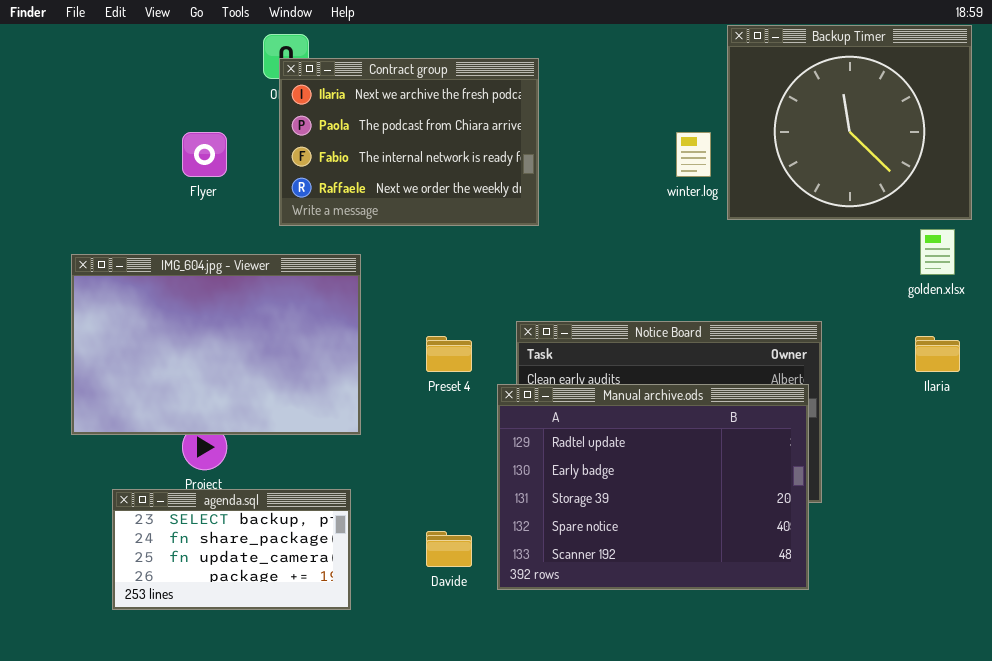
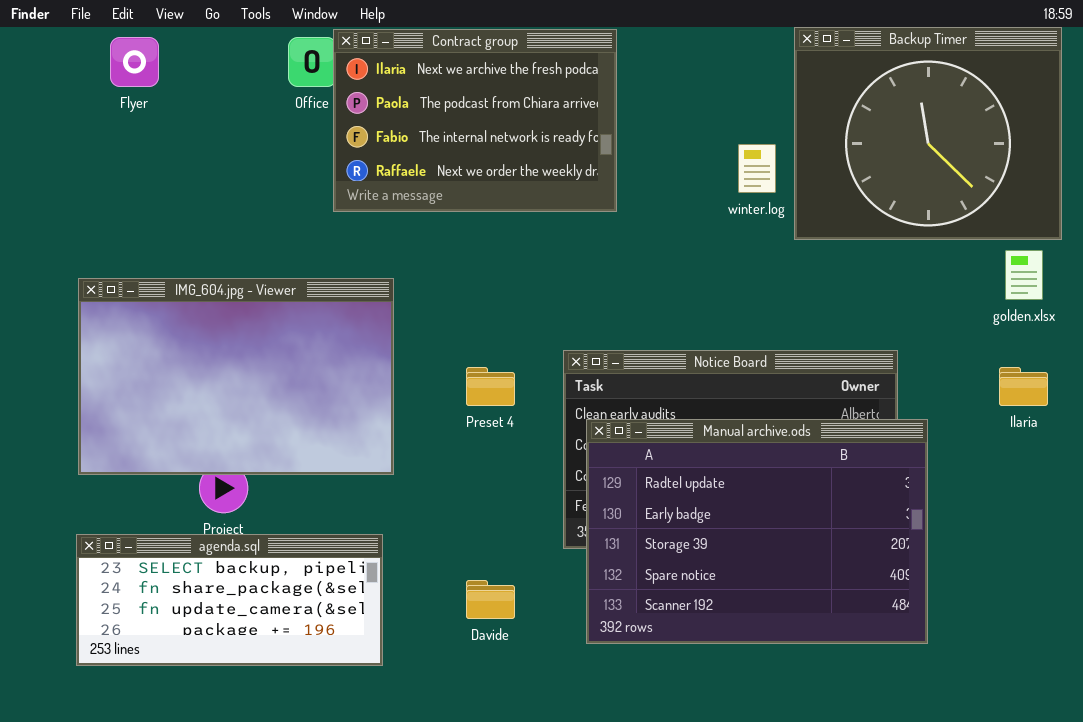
Contract group: [279,58,539,226] -> [333,29,617,212], moved
Flyer: [182,132,227,177] -> [110,37,159,87], moved
Manual archive.ods: [497,384,809,590] -> [586,419,928,644], moved
agenda.sql: [112,489,351,610] -> [76,534,383,666], resized

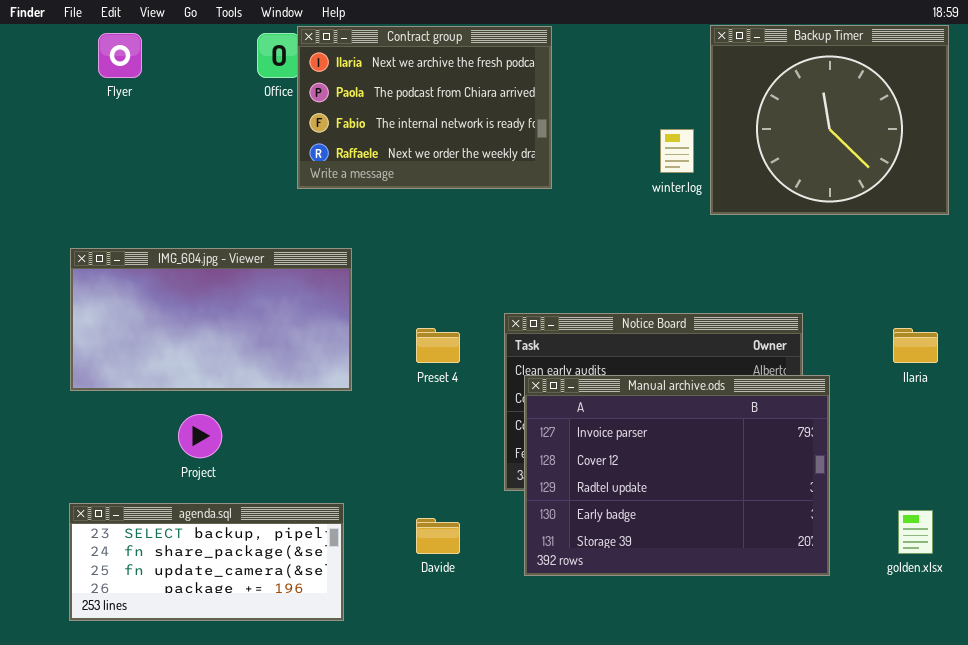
golden.xlsx: [1005,250,1043,300] -> [898,510,933,554], moved
IMG_604.jpg - Viewer: [78,278,394,475] -> [70,248,352,391], resized
Manual archive.ods: [586,419,928,644] -> [524,375,830,576], scrolled up 2 rows
agenda.sql: [76,534,383,666] -> [69,503,344,621], moved

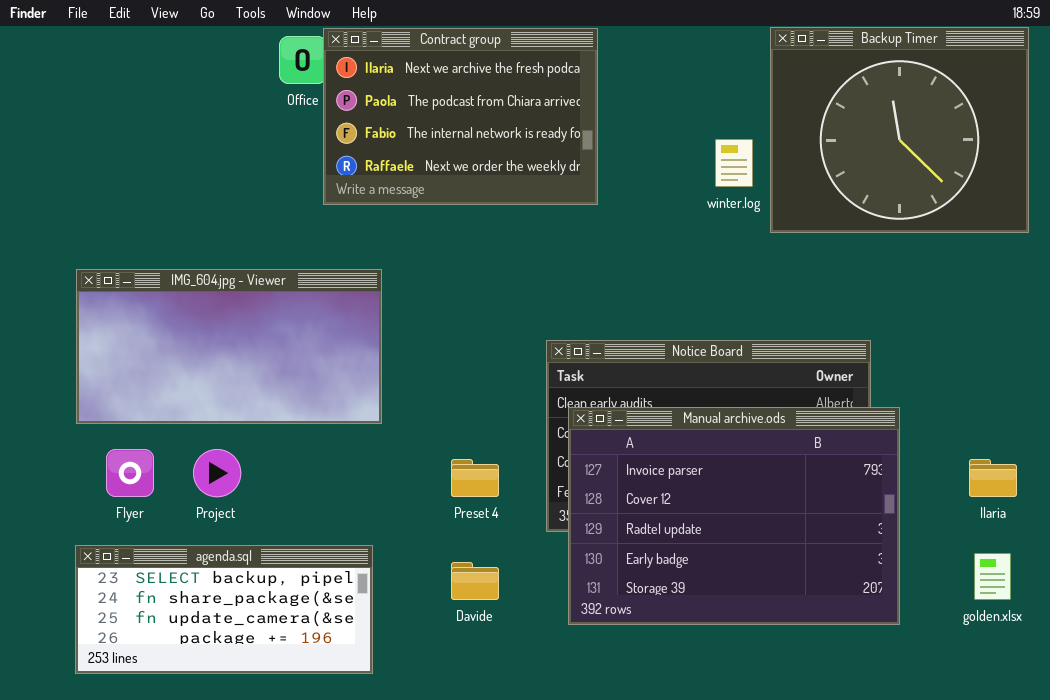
Flyer: [98,33,142,78] -> [106,449,154,497], moved
Preset 4: [416,328,460,363] -> [451,459,499,497], moved
Ilaria: [893,328,938,363] -> [969,459,1017,497], moved

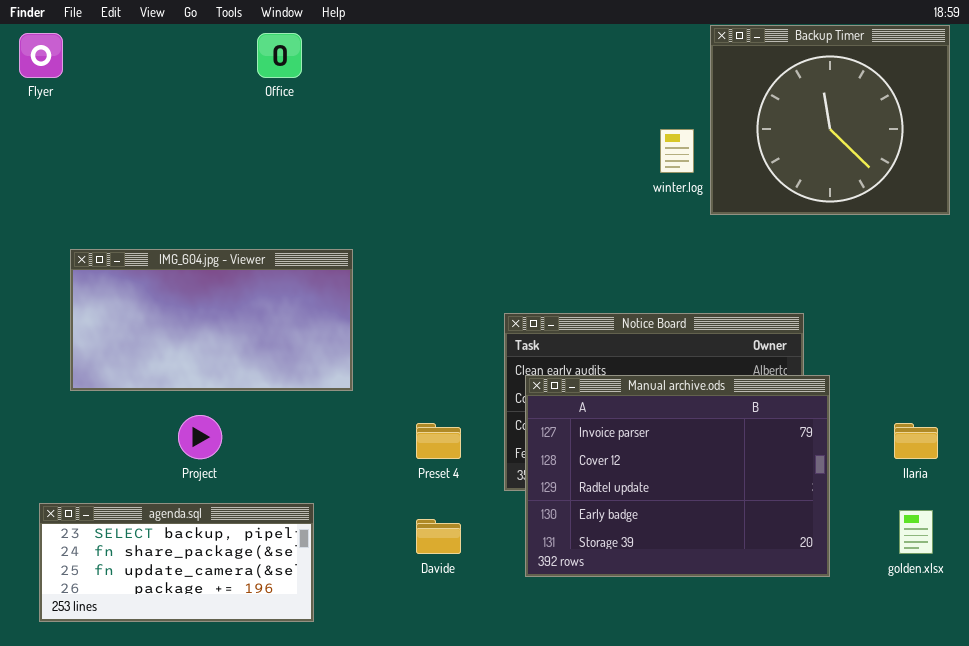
Contract group: [323,28,598,205] -> none, closed
Flyer: [106,449,154,497] -> [19,33,63,78], moved
agenda.sql: [75,545,373,674] -> [39,503,314,622], moved

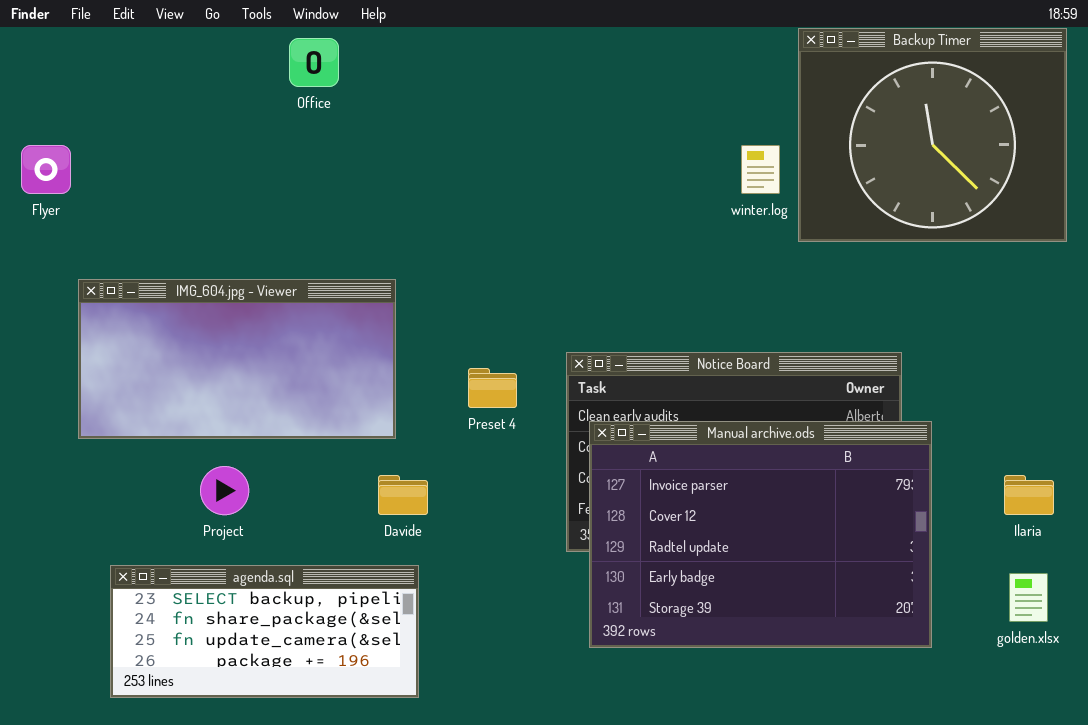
Flyer: [19,33,63,78] -> [21,145,71,194], moved
Preset 4: [416,423,461,459] -> [468,368,517,408], moved
agenda.sql: [39,503,314,622] -> [110,565,419,698], moved
Davide: [416,519,461,554] -> [378,475,428,515], moved

